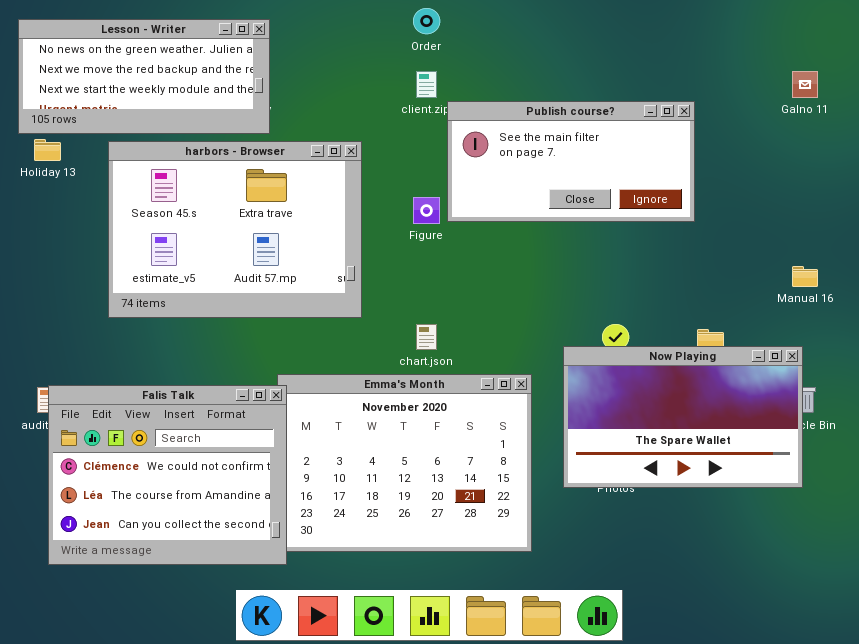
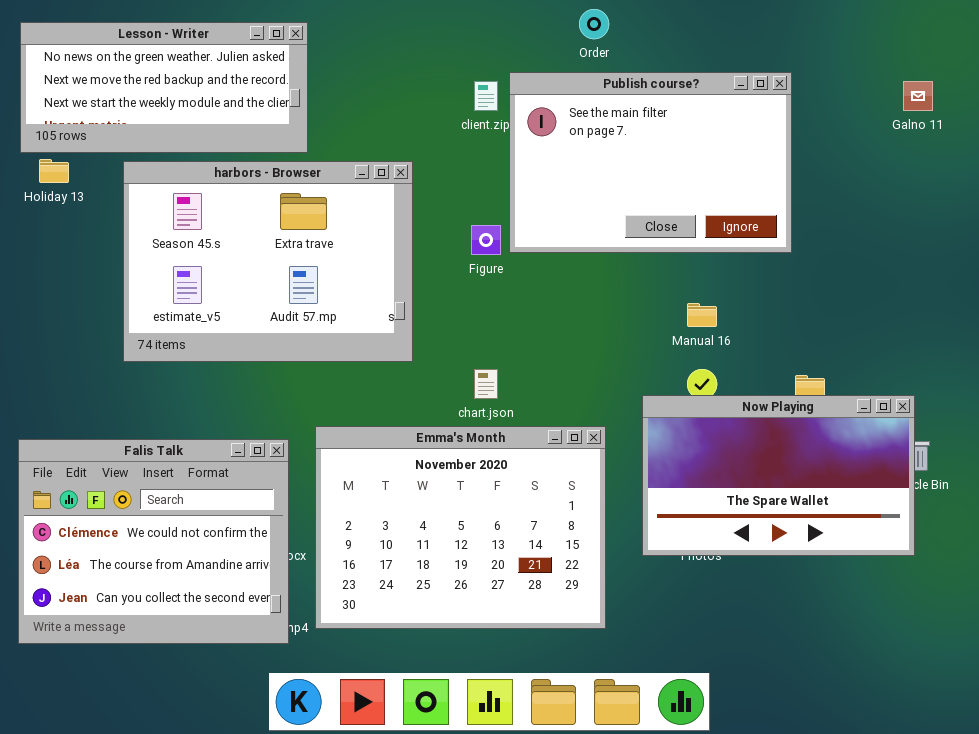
Order: [413,8,440,34] -> [579,9,609,39], moved
Publish course?: [447,101,695,222] -> [509,72,792,253], resized
Manual 16: [792,266,818,287] -> [687,303,717,327], moved
Falis Talk: [48,385,287,565] -> [18,439,289,644], moved

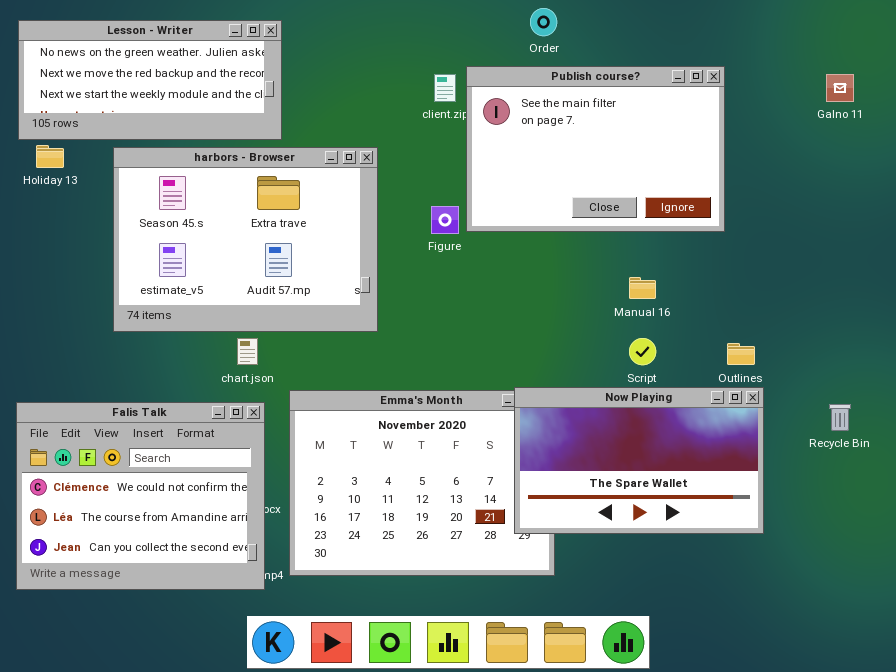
chart.json: [474,369,498,399] -> [237,338,258,365], moved
Now Playing: [642,395,915,556] -> [514,387,764,534], moved

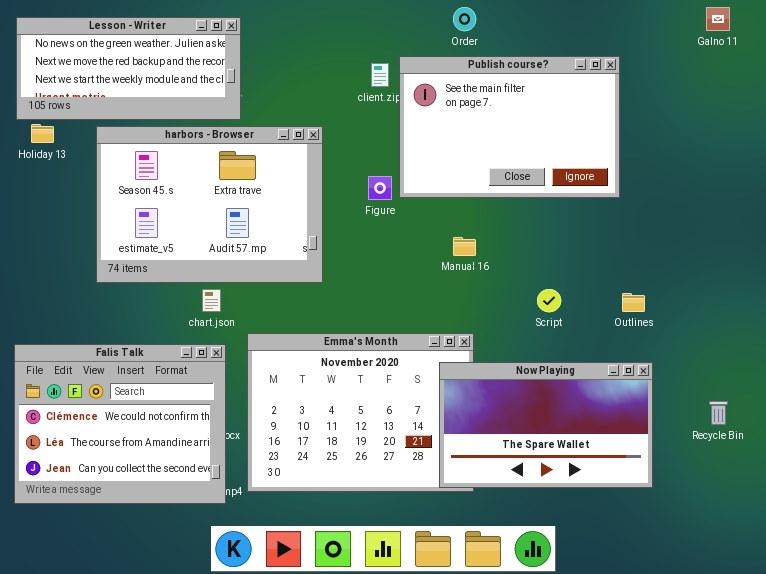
Galno 11: [826,74,854,102] -> [706,7,730,31], moved
Manual 16: [629,277,656,299] -> [453,237,476,256], moved
Now Playing: [514,387,764,534] -> [439,362,653,488], moved
Recycle Bin: [829,404,851,431] -> [709,401,728,425], moved

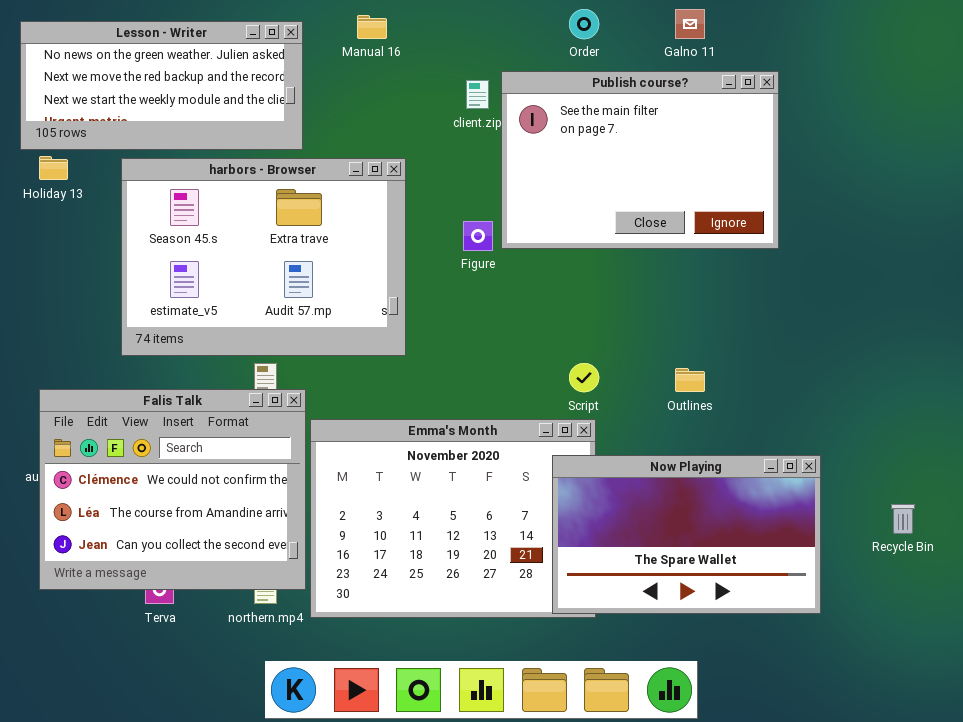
Galno 11: [706,7,730,31] -> [675,9,705,39], moved
Manual 16: [453,237,476,256] -> [357,15,387,39], moved
Script: [537,289,561,312] -> [569,363,599,392], moved
Outlines: [622,293,645,312] -> [675,368,705,392], moved
Falis Talk: [14,344,226,504] -> [39,389,306,590], moved

